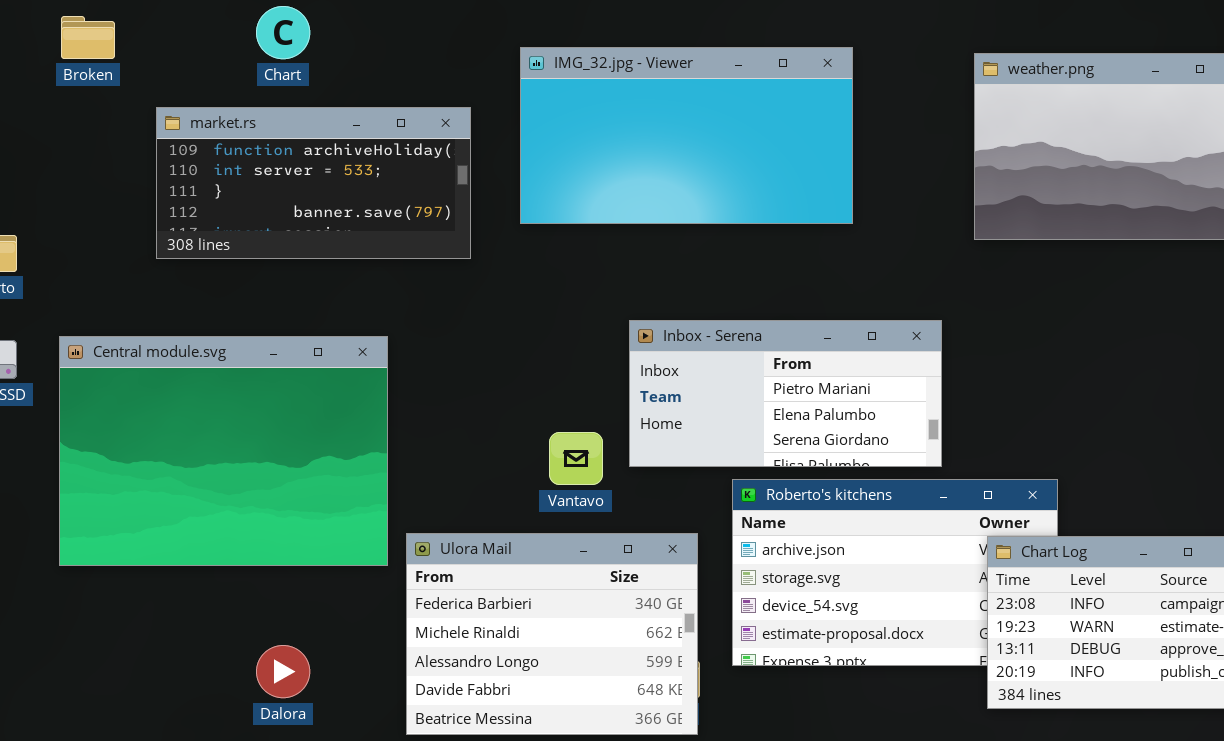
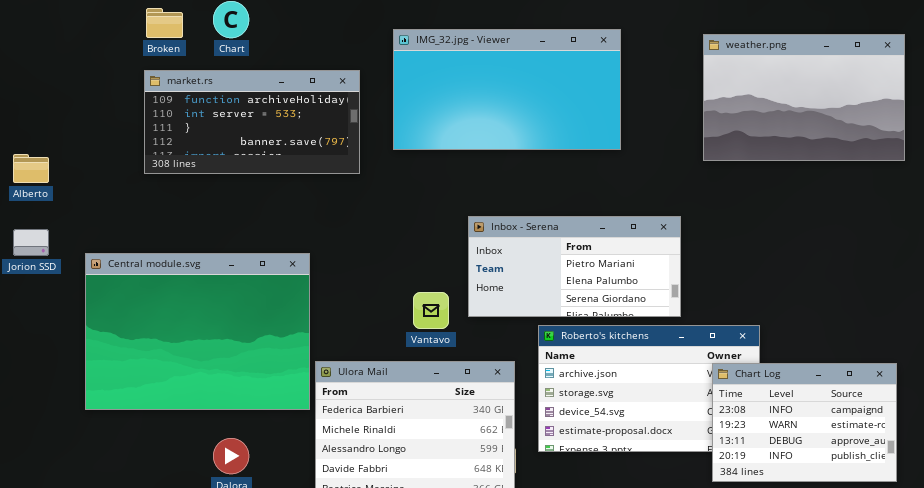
Broken: [61,16,115,59] -> [146,8,183,38], moved
Central module.svg: [59,336,388,566] -> [85,253,310,410], moved

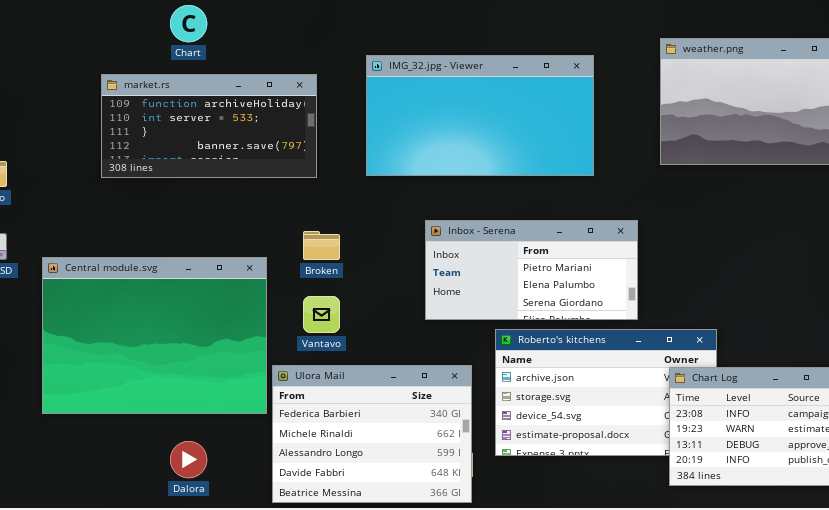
Broken: [146,8,183,38] -> [303,231,340,260], moved
IMG_32.jpg - Viewer: [393,29,621,150] -> [366,55,594,176], moved
Vantavo: [413,292,449,329] -> [303,296,340,333], moved

